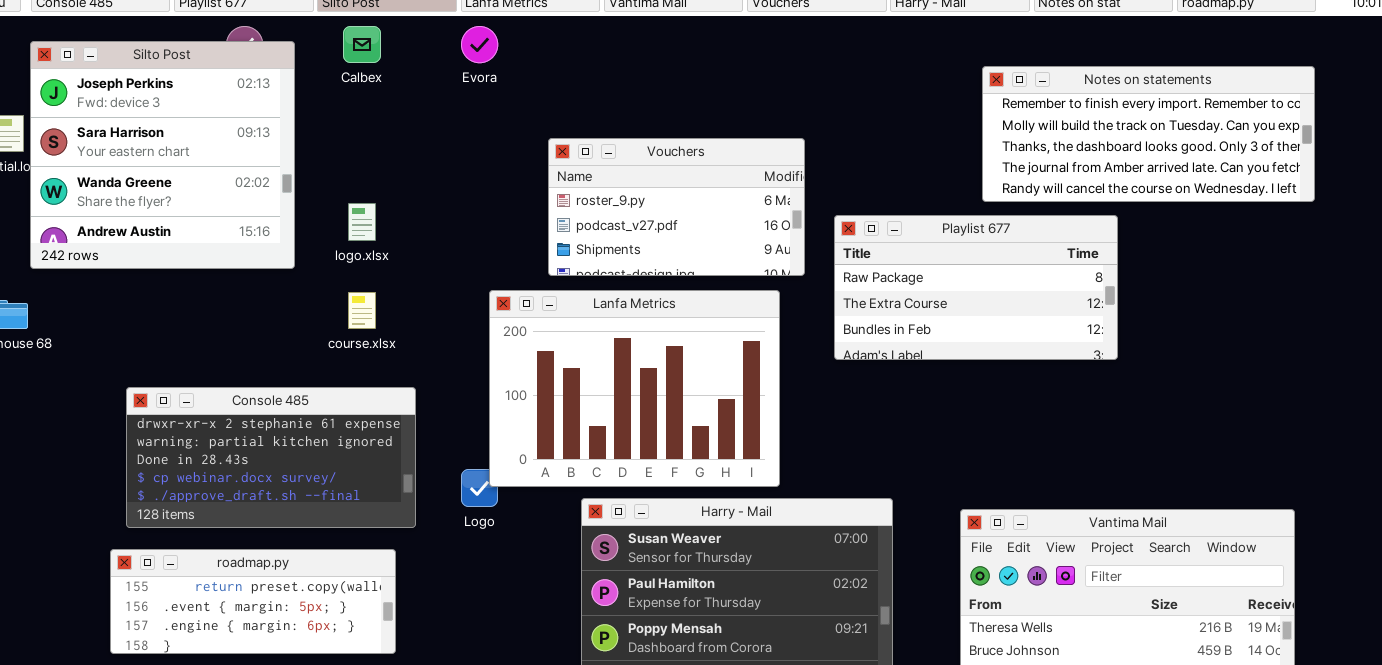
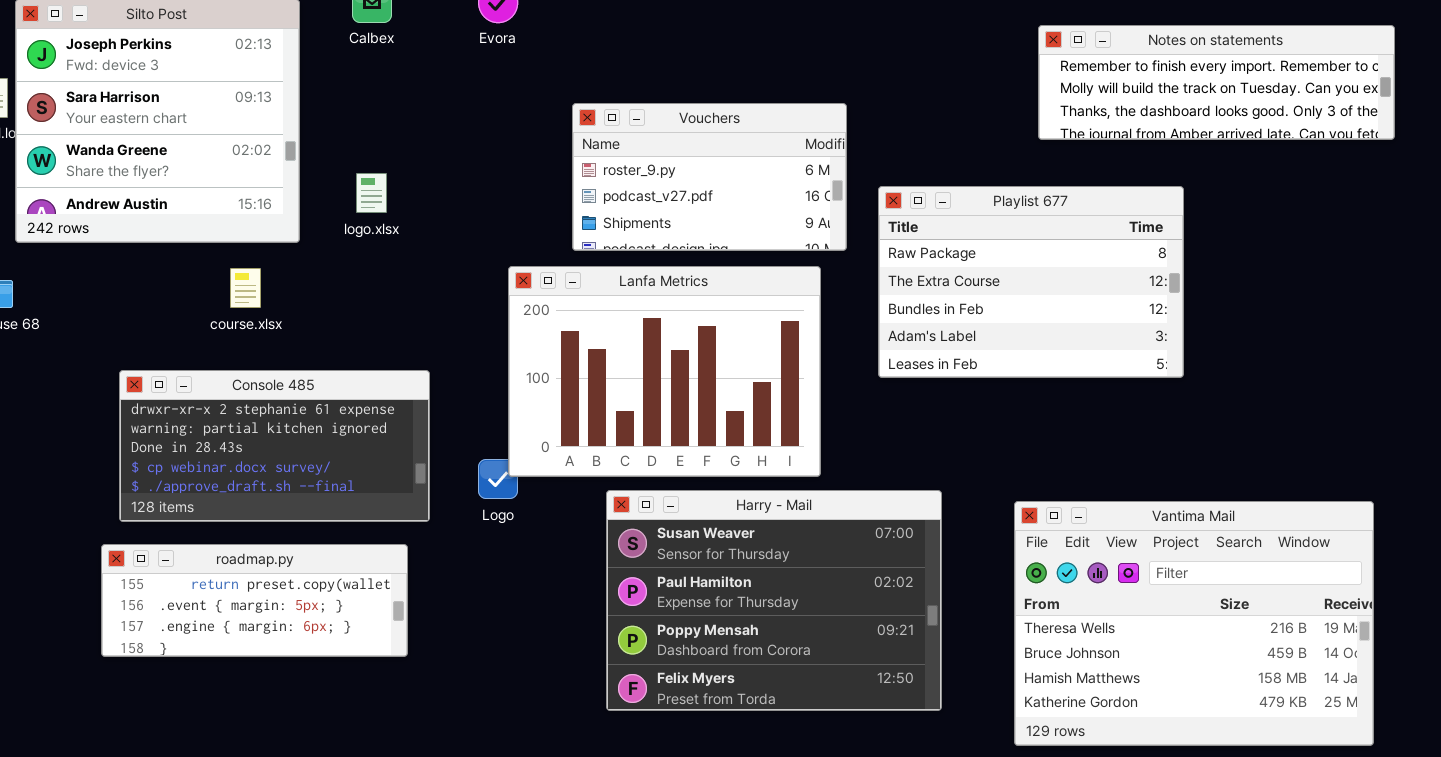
Notes on statements: [982,66,1315,202] -> [1038,25,1395,140], resized
Playlist 677: [834,215,1118,360] -> [878,186,1184,378], resized
course.xlsx: [348,292,376,329] -> [230,268,261,308], moved

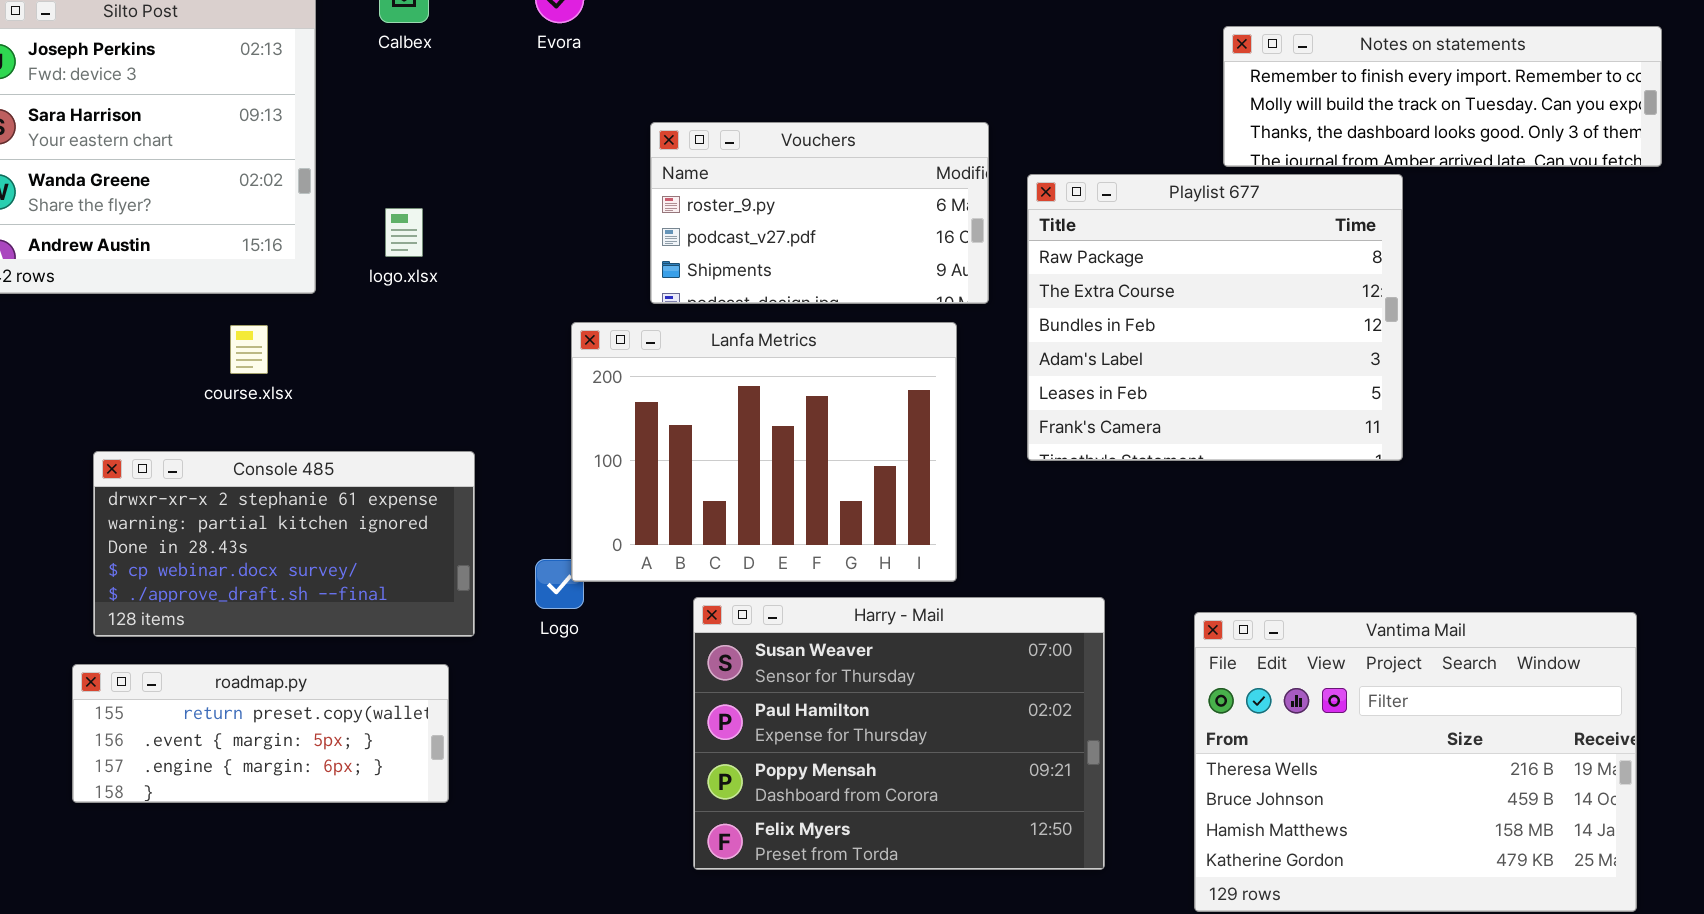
Playlist 677: [878,186,1184,378] -> [1027,174,1403,461], resized

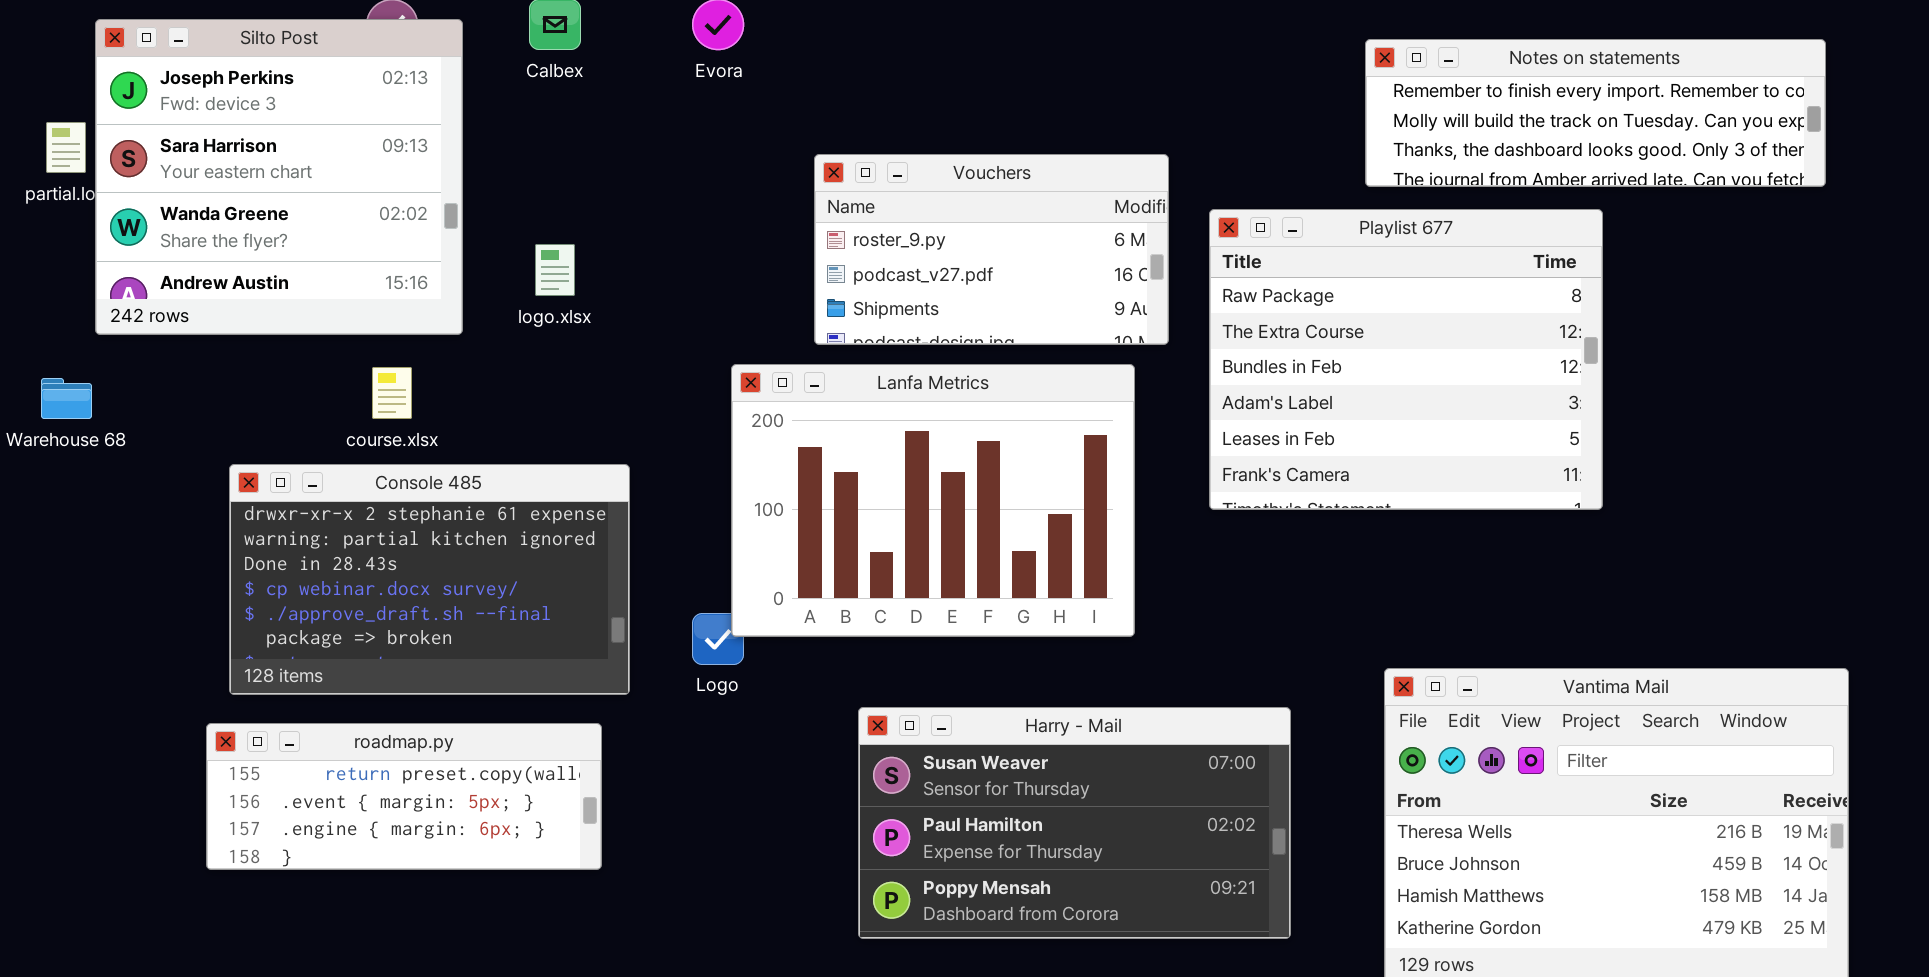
Notes on statements: [1223,26,1662,167] -> [1365,39,1826,187], moved
Console 485: [93,451,475,637] -> [229,464,630,695], resized
Harry - Mail: [693,597,1105,870] -> [858,707,1291,939], resized

